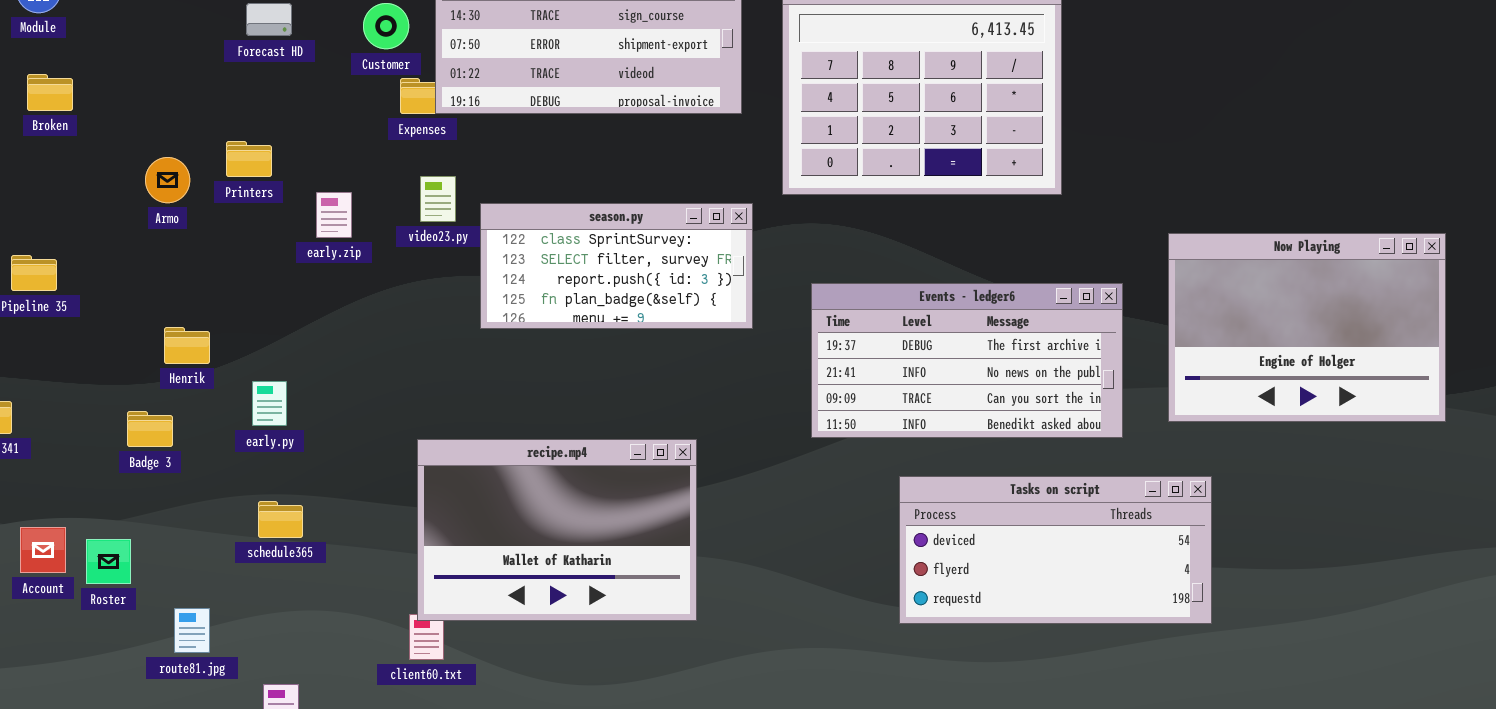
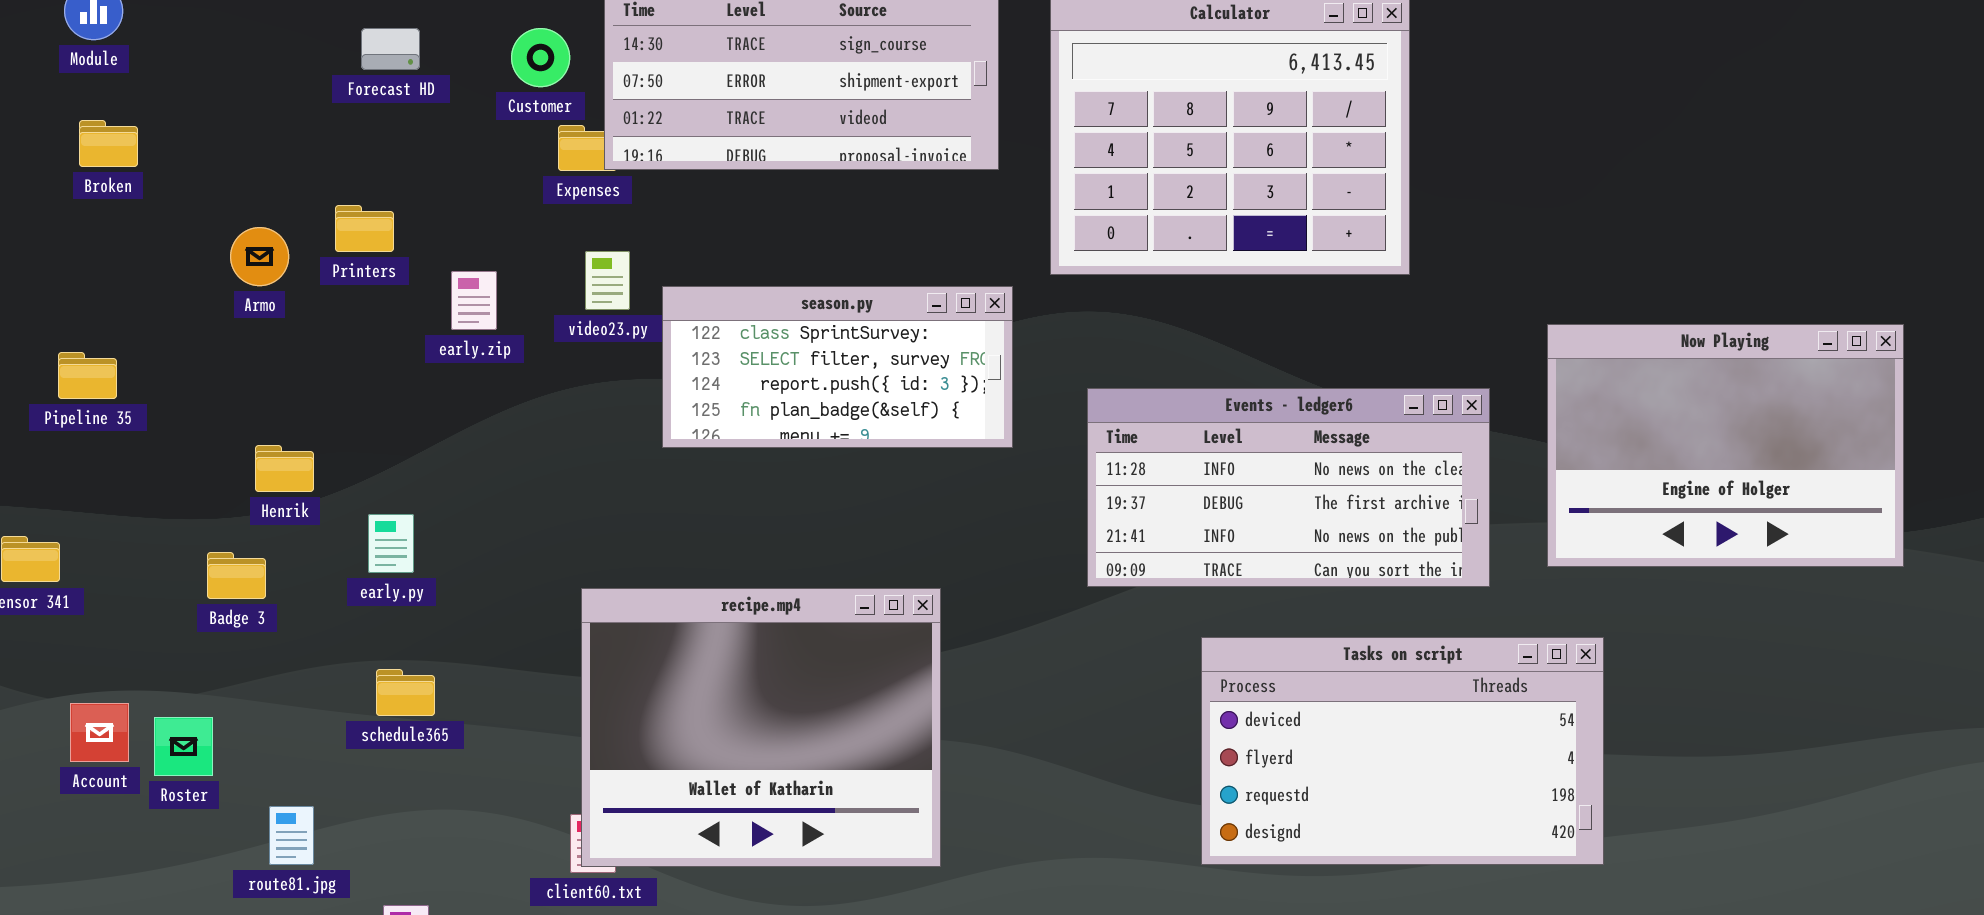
Events - ledger6: [811,283,1123,438] -> [1087,388,1490,587], scrolled up 1 row
recipe.mp4: [417,439,697,621] -> [581,588,941,867], resized
Tasks on script: [899,476,1212,624] -> [1201,637,1604,865], resized

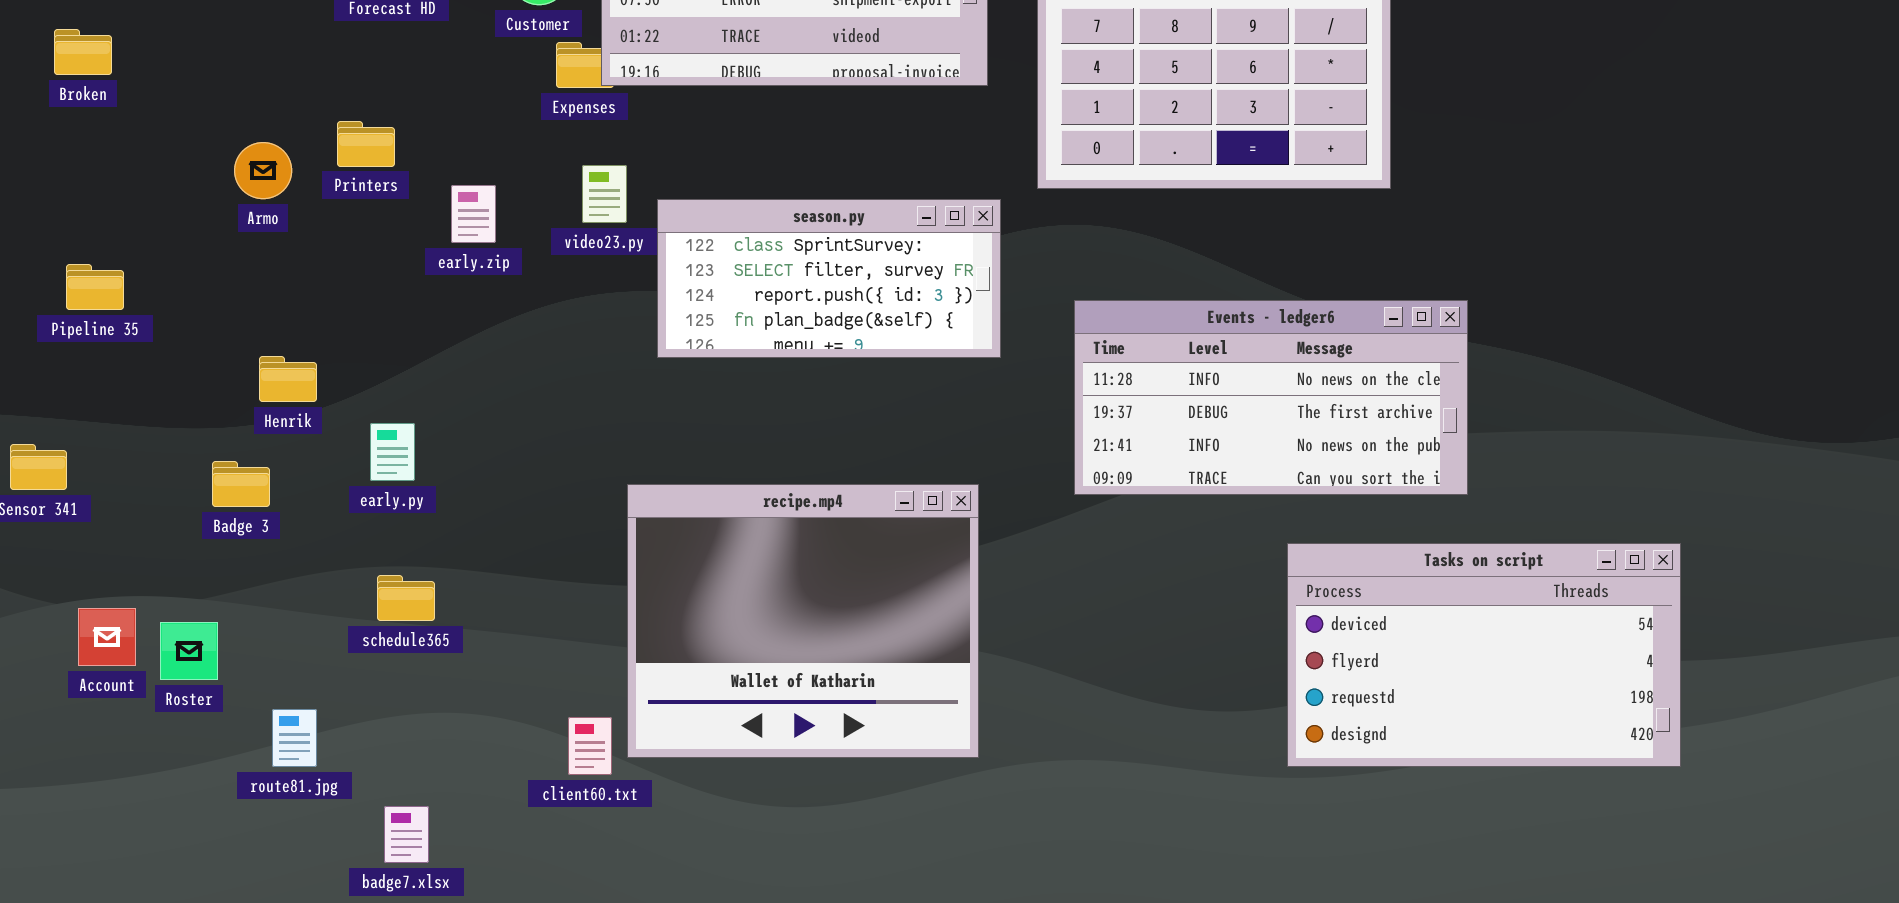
Broken: [79,120,138,167] -> [54,29,112,75], moved
Now Playing: [1547,324,1904,567] -> none, closed
recipe.mp4: [581,588,941,867] -> [627,484,979,758], moved
Tasks on script: [1201,637,1604,865] -> [1287,543,1681,767], moved

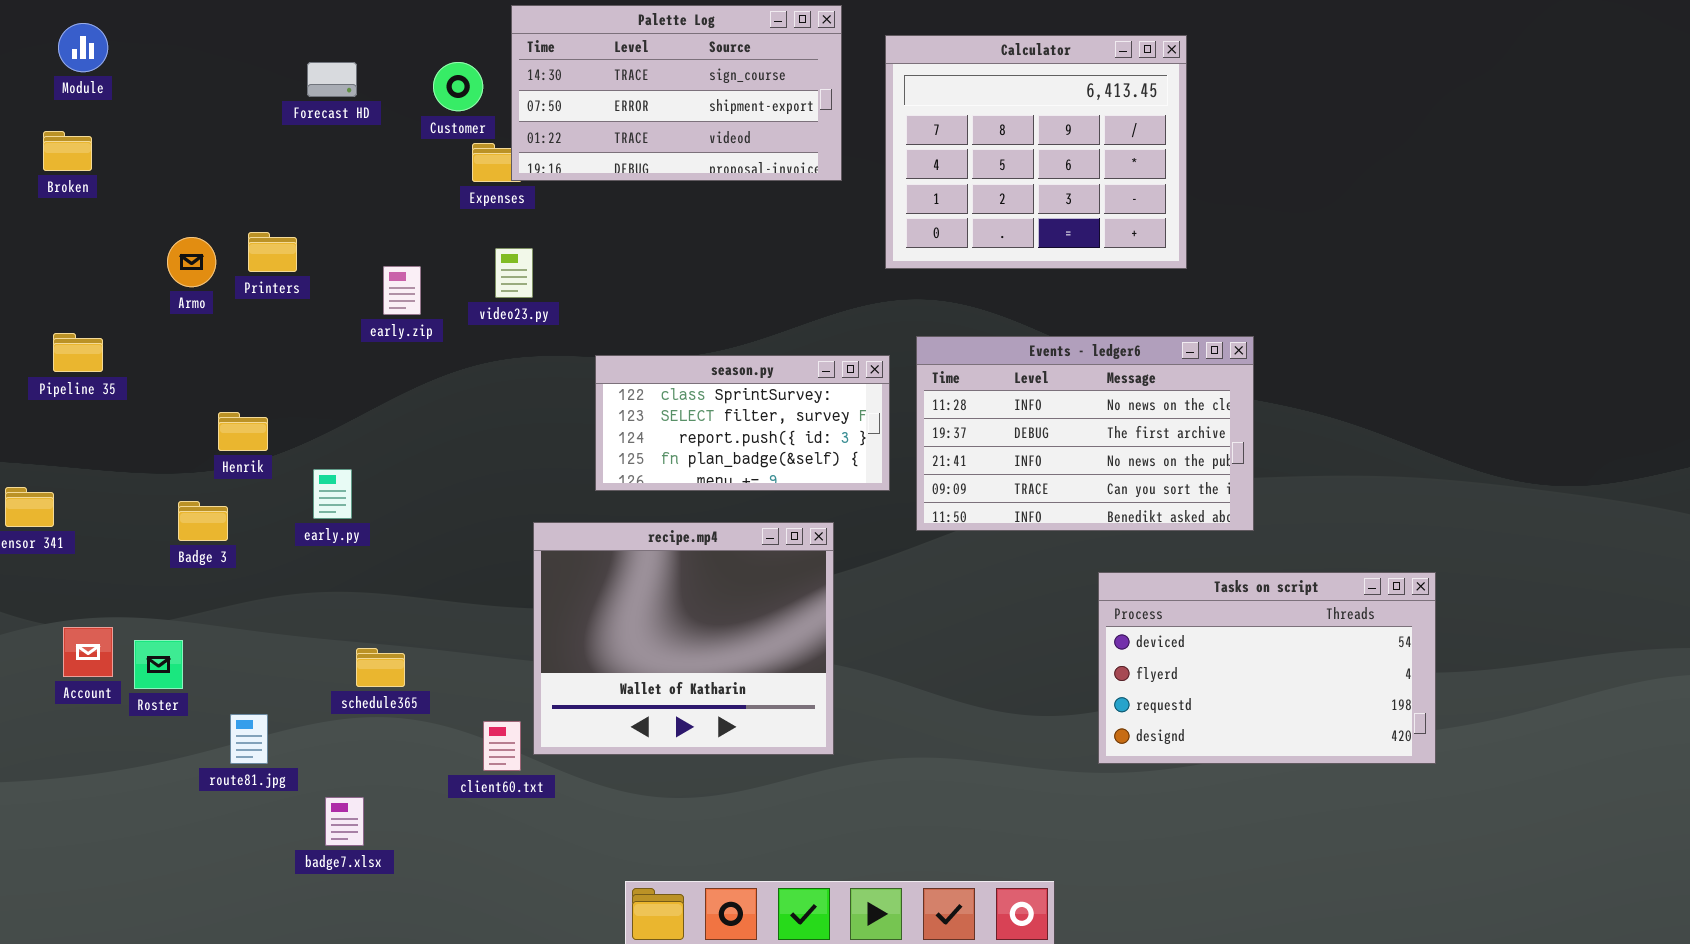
Printers: [337,121,395,167] -> [248,232,297,272], moved
Armo: [234,142,292,199] -> [167,237,216,287], moved
season.py: [657,199,1001,358] -> [595,355,890,491], moved
Events - ledger6: [1074,300,1468,495] -> [916,336,1254,531], resized
schedule365: [377,575,435,621] -> [356,648,405,687], moved

